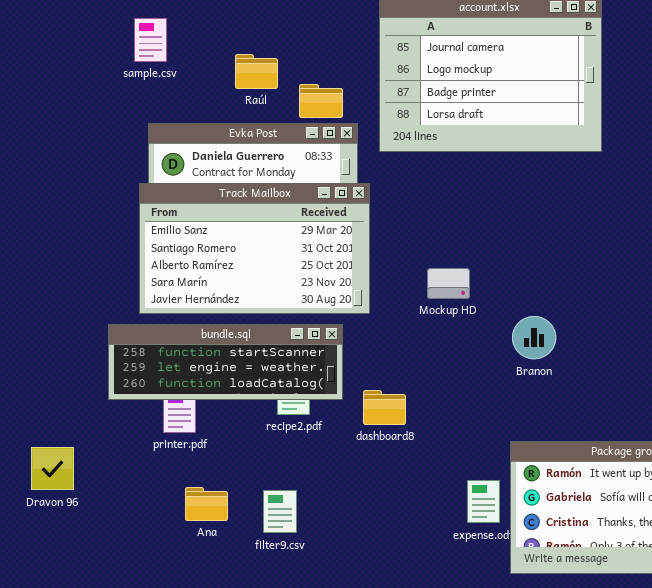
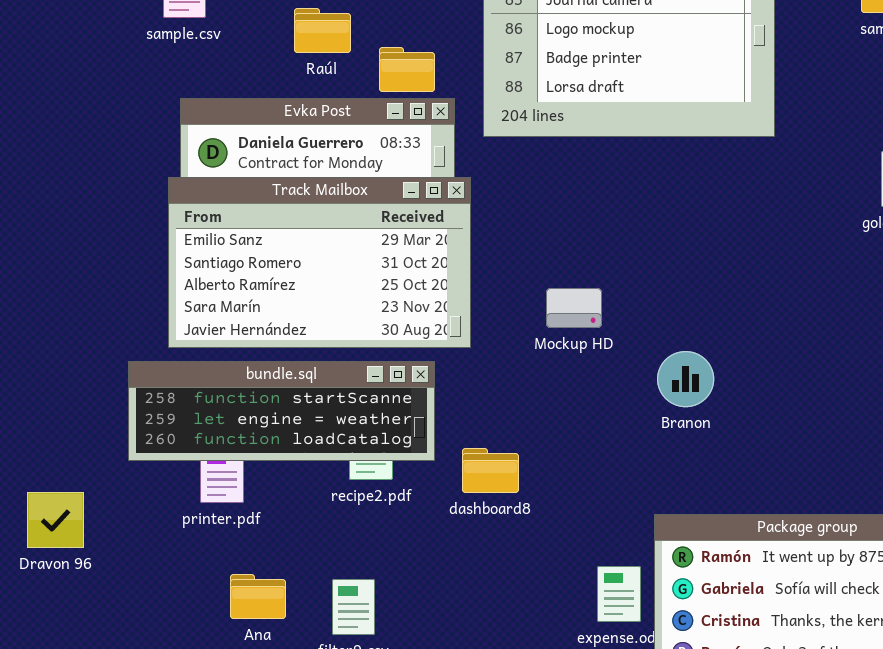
Dravon 96: [31,447,74,490] -> [27,492,84,548], moved

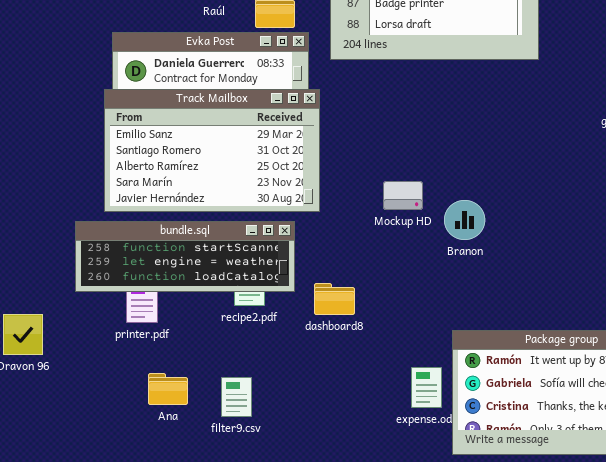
Mockup HD: [546,288,602,328] -> [383,181,423,210], moved
Branon: [657,351,714,407] -> [444,200,485,240], moved

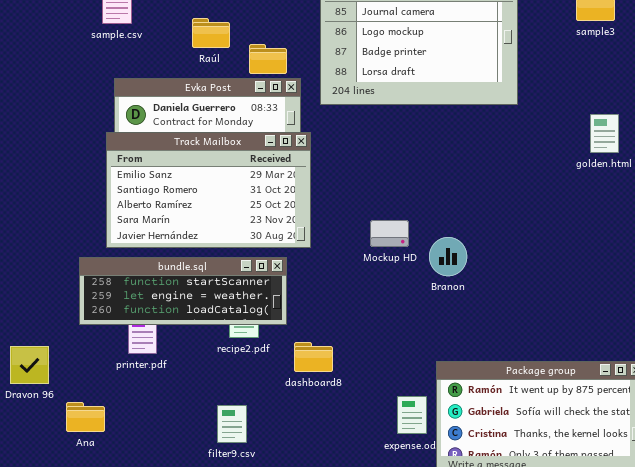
dashboard8: [314,283,355,315] -> [294,342,333,372], moved
Ana: [148,373,188,405] -> [66,402,105,432], moved

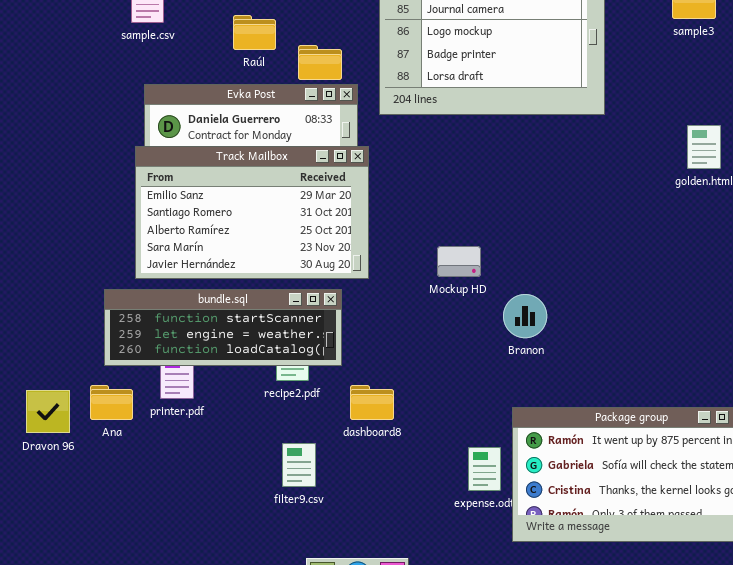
Branon: [429,237,467,276] -> [503,294,547,338], moved
Ana: [66,402,105,432] -> [90,385,133,420], moved
filter9.csv: [217,405,247,443] -> [282,443,316,487], moved

